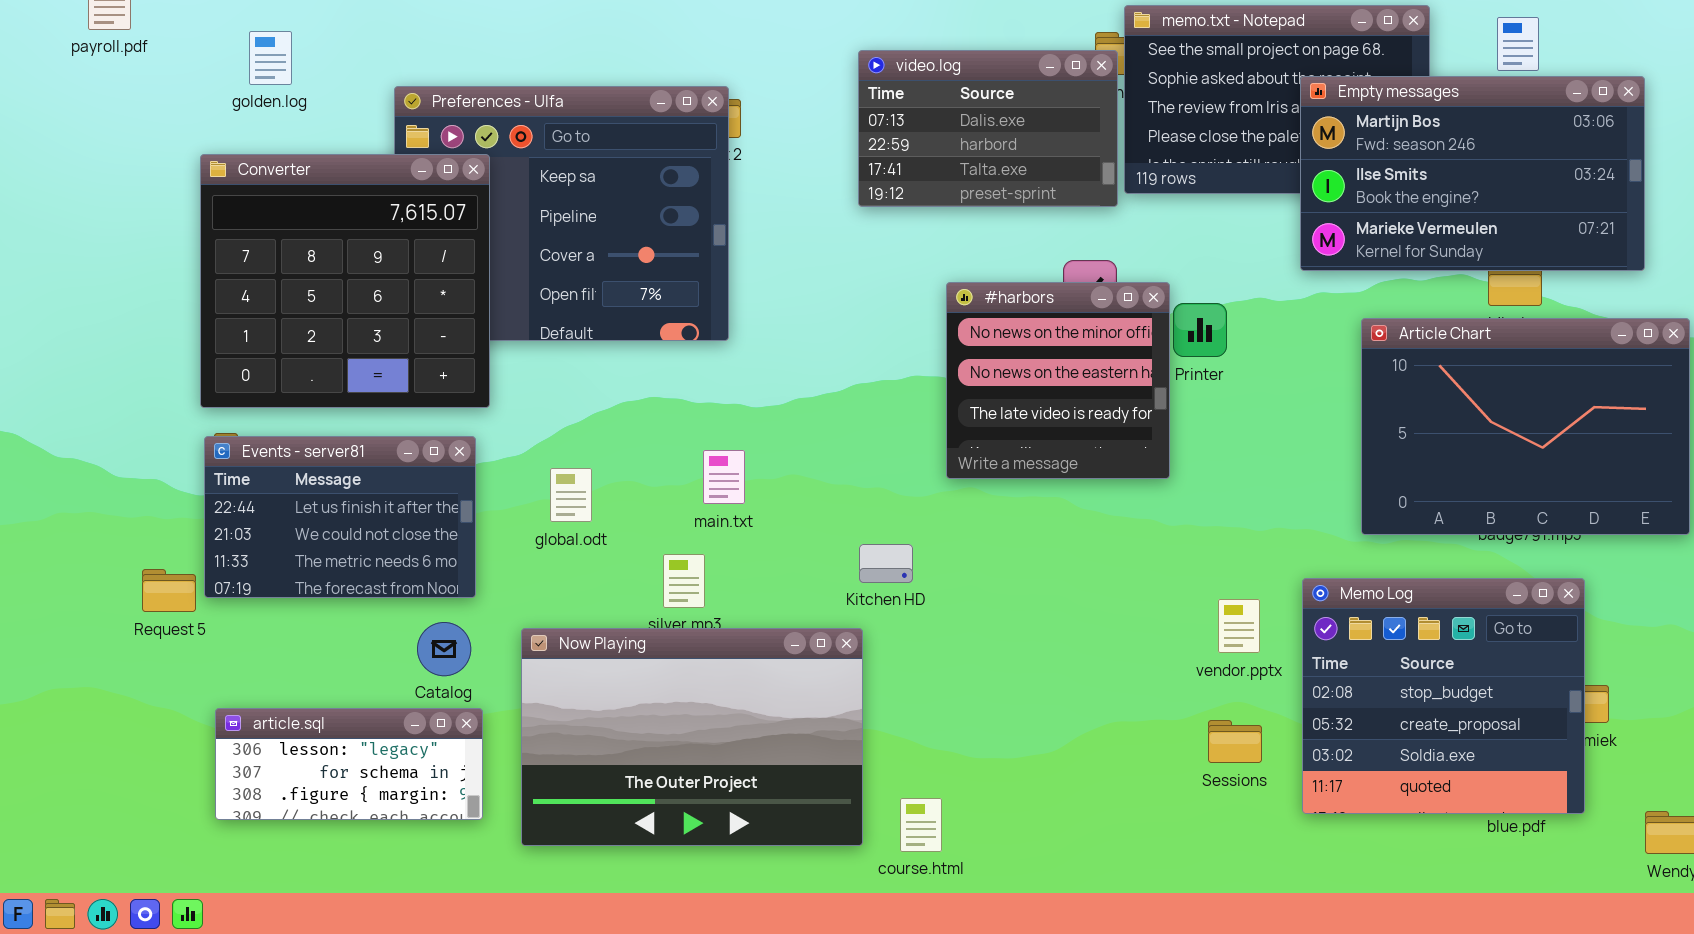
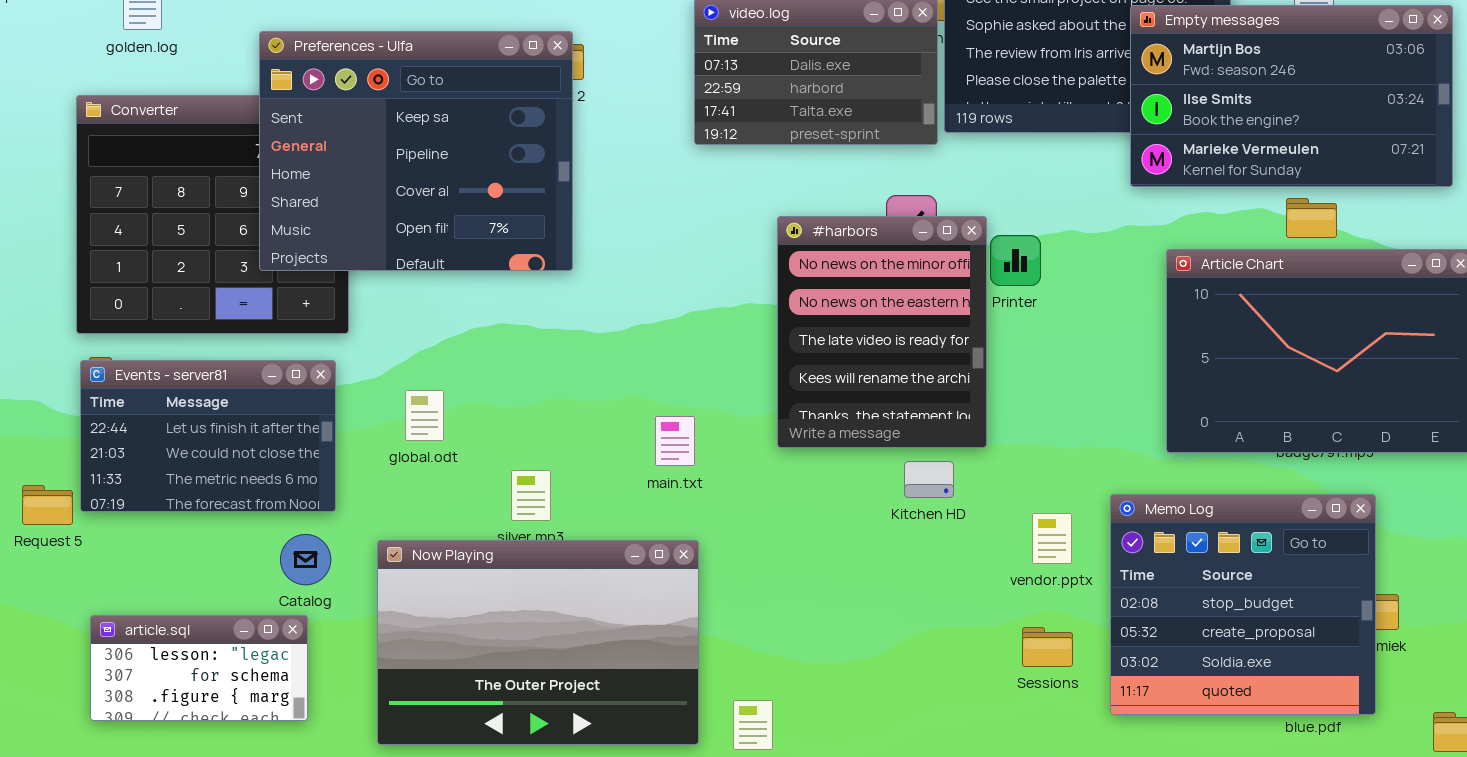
Empty messages: [1300,76,1645,271] -> [1130,5,1453,187], moved
Preferences - Ulfa: [394,86,729,341] -> [259,31,573,271], raised
#harbors: [946,282,1170,479] -> [777,216,987,448], resized
main.txt: [703,450,745,504] -> [655,416,695,466], moved
Kitchen HD: [859,544,913,583] -> [904,461,954,498], moved
article.sql: [215,708,483,820] -> [90,615,308,721], resized

